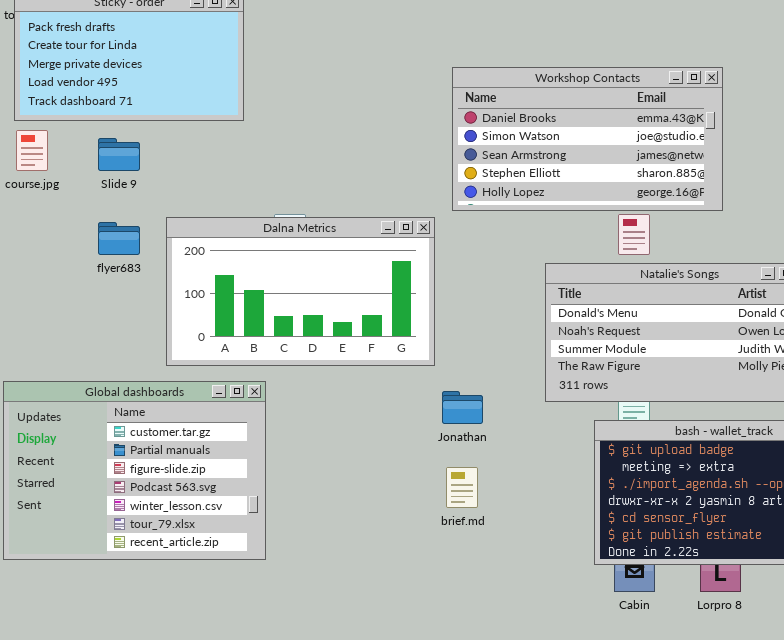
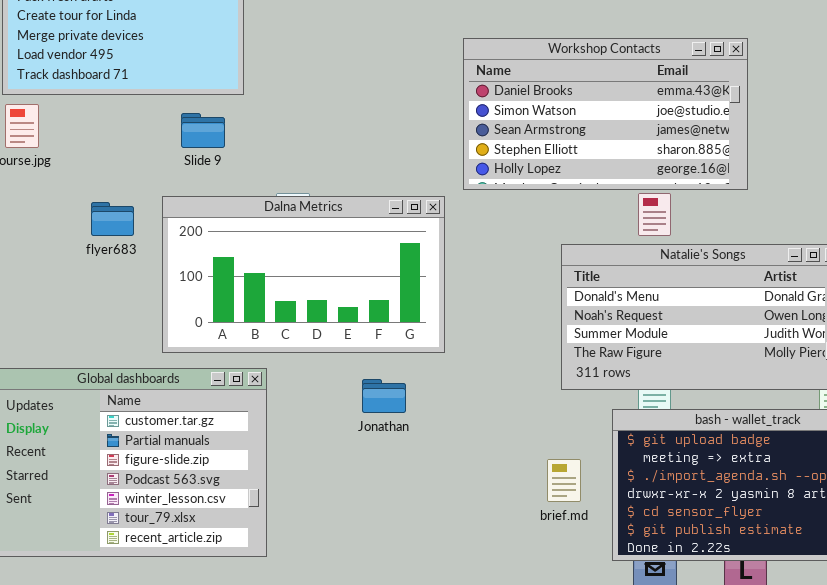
Slide 9: [98,138,140,171] -> [181,113,225,148], moved
Jonathan: [442,391,483,424] -> [362,379,406,413], moved
brief.md: [446,467,478,508] -> [547,459,581,502], moved

